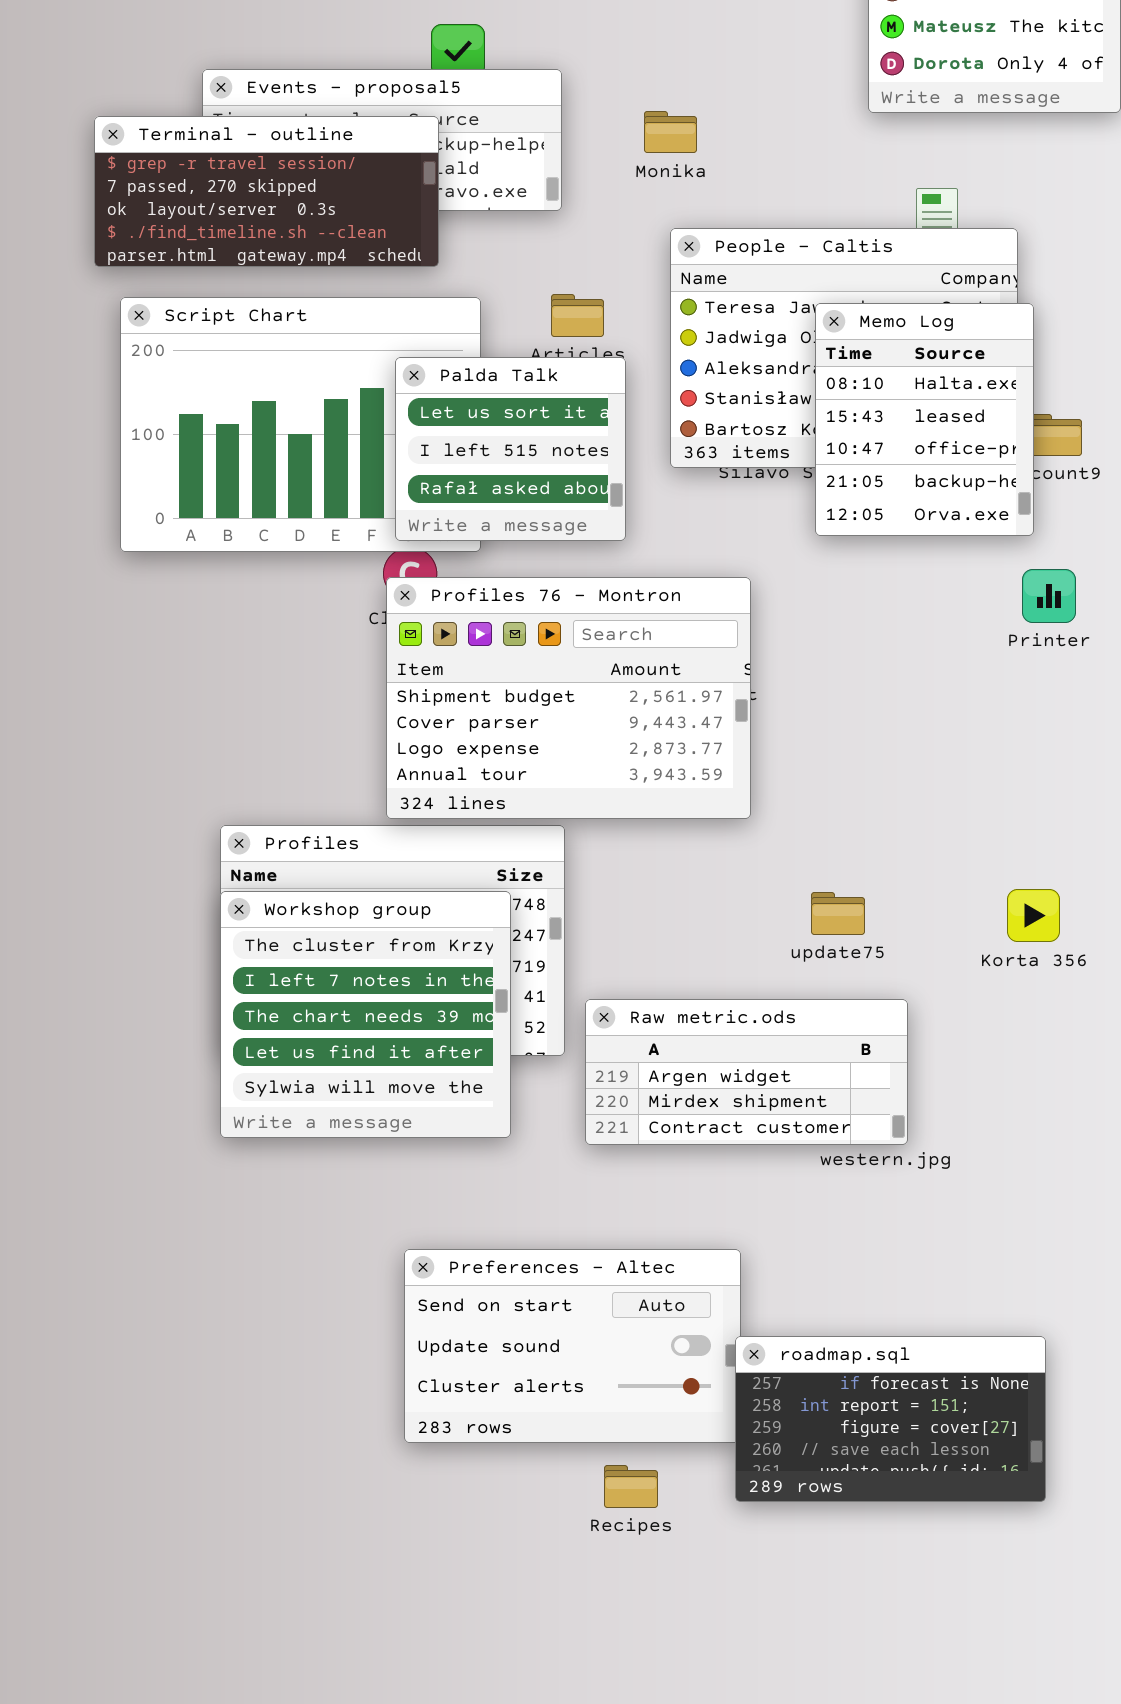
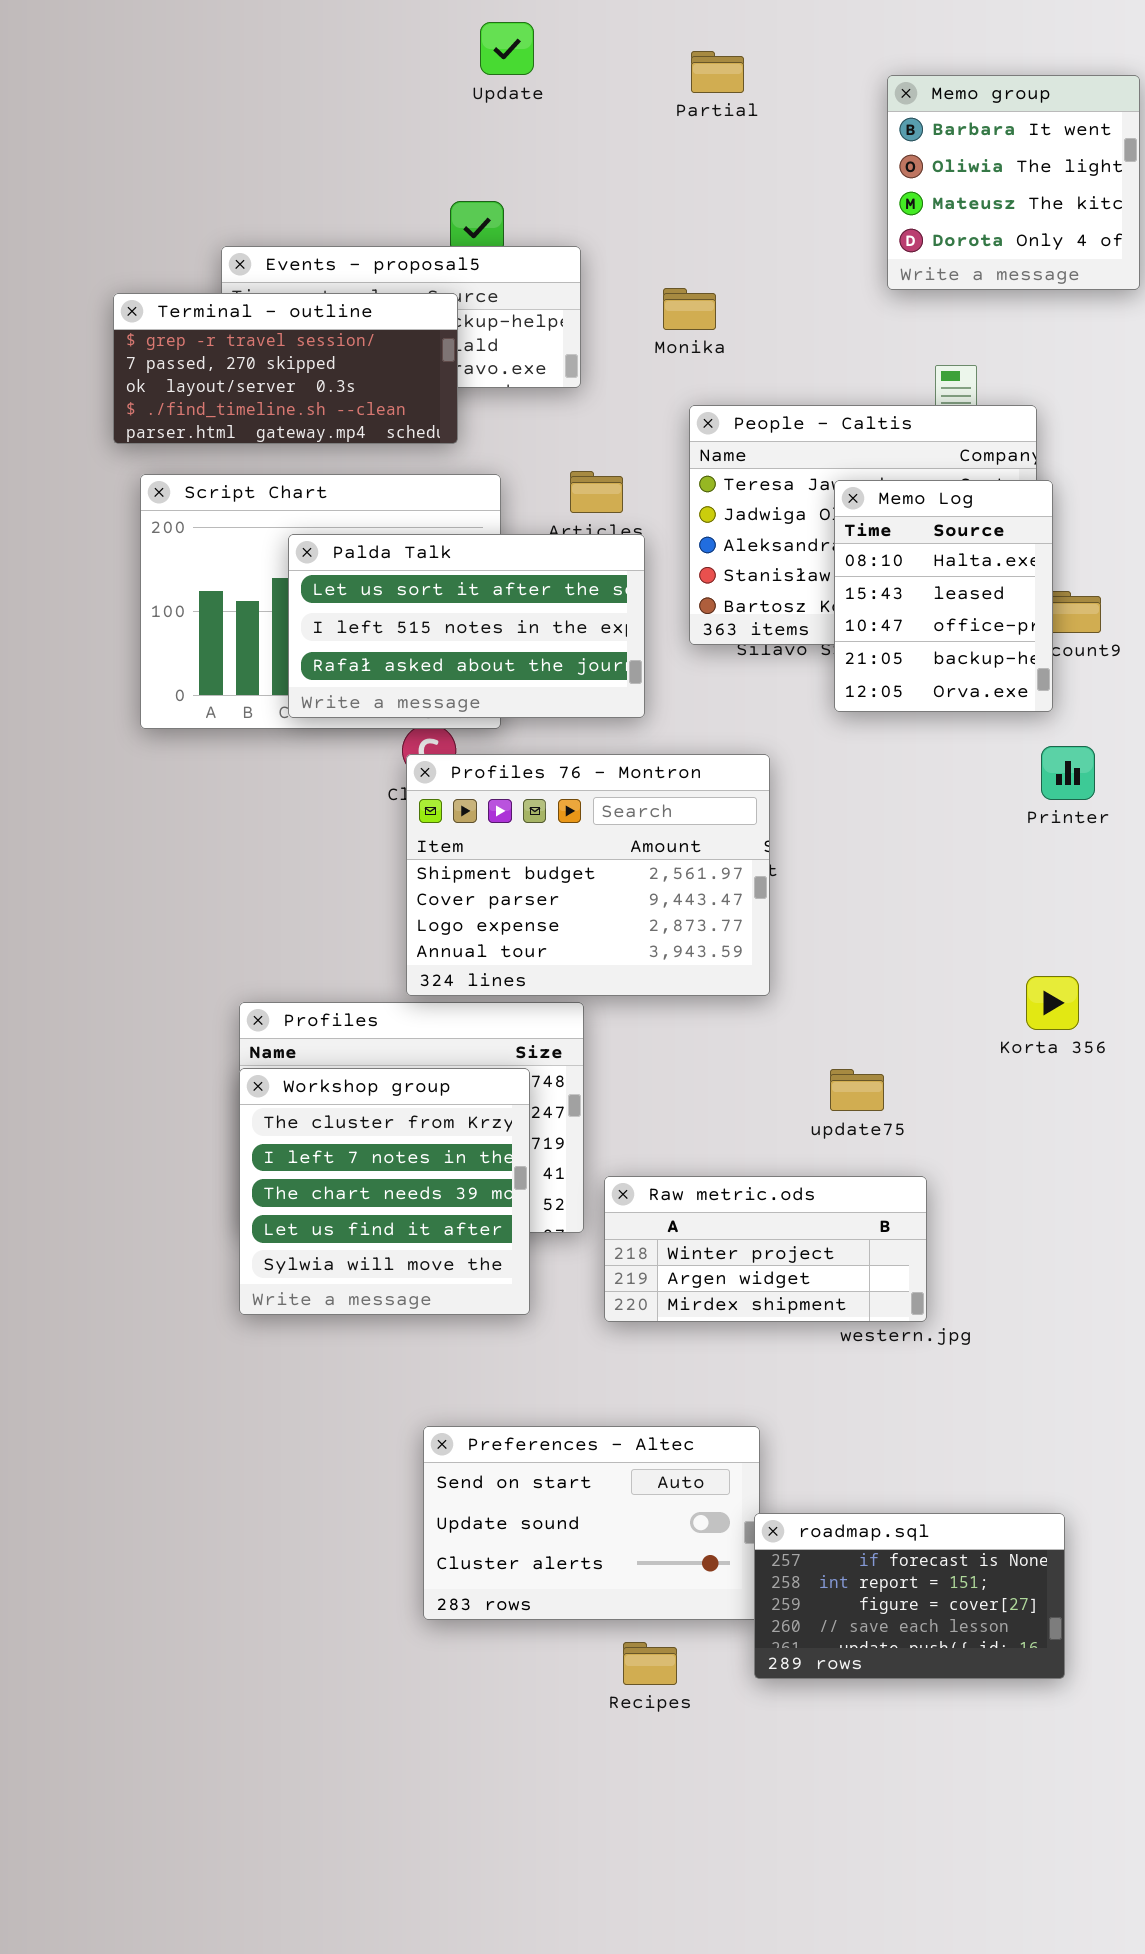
Palda Talk: [395,357,626,541] -> [288,534,645,718], resized
Korta 356: [1007,889,1060,942] -> [1026,976,1079,1030], moved
Raw metric.ods: [585,999,908,1145] -> [604,1176,927,1322], scrolled up 1 row

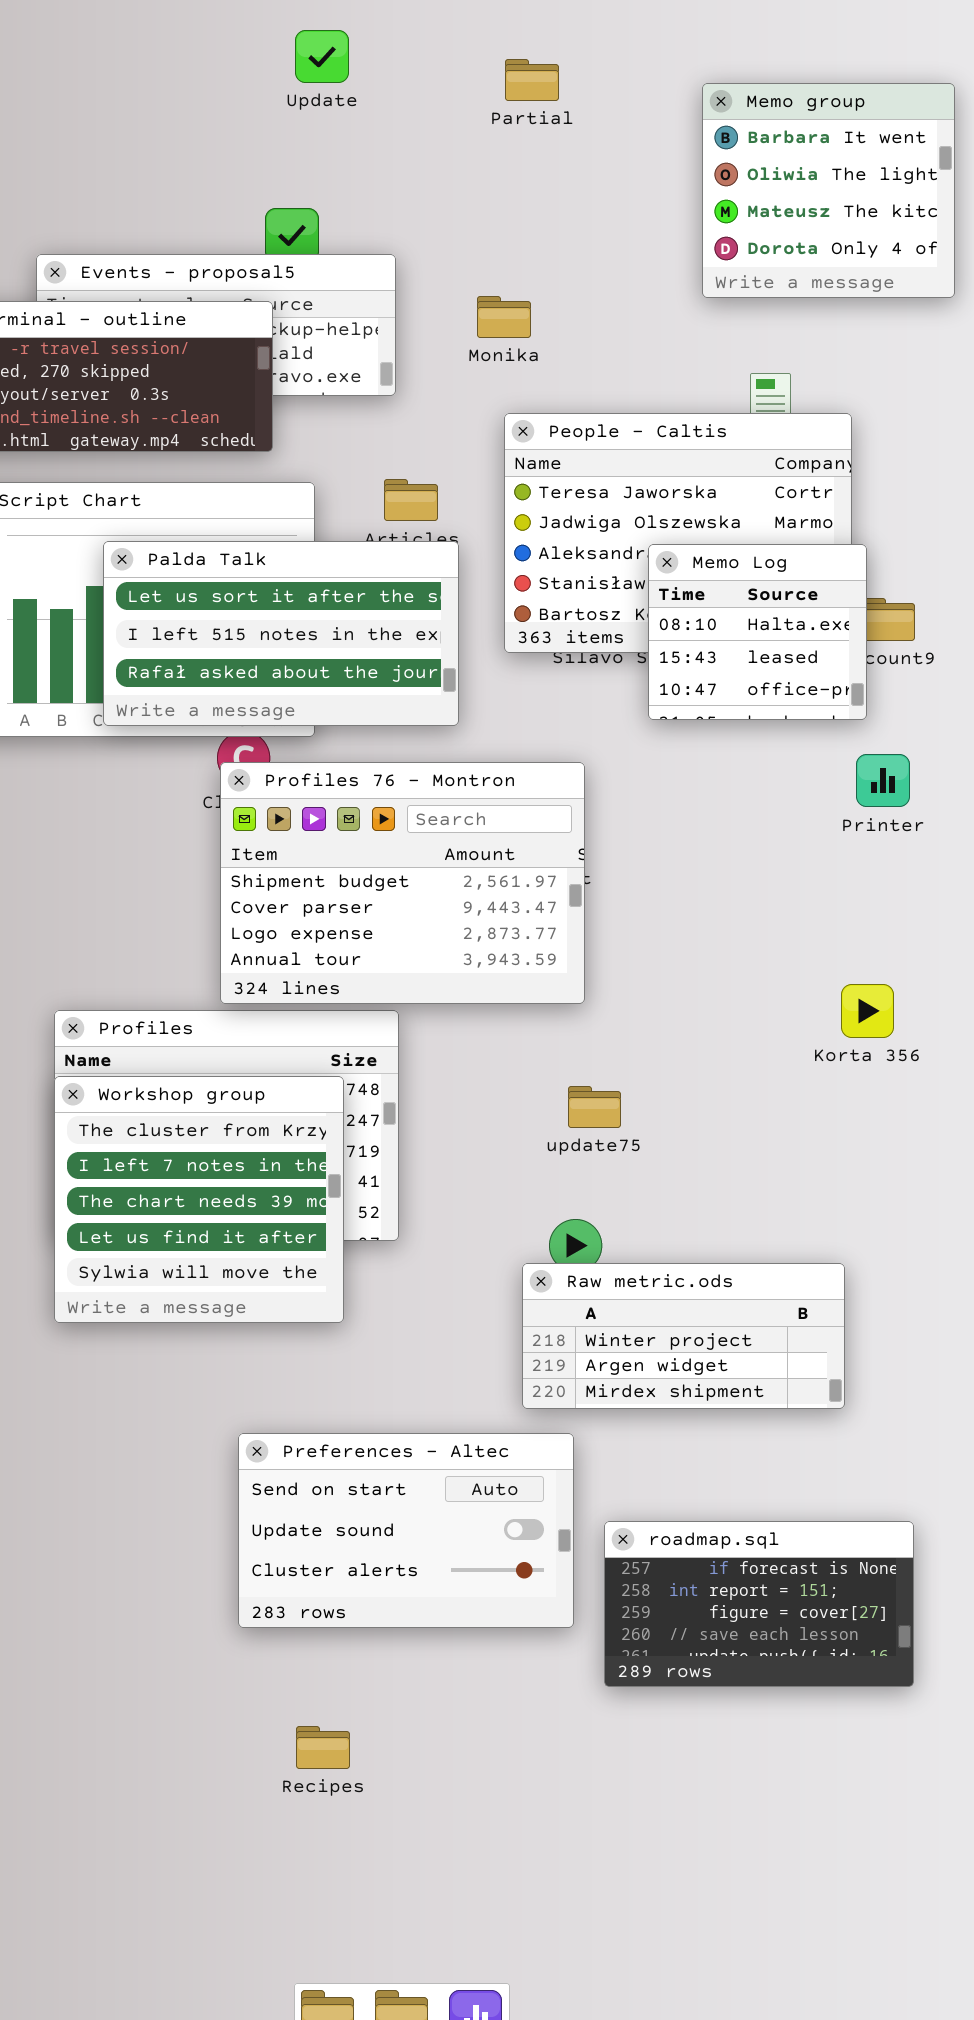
Memo Log: [834,480,1053,712] -> [648,544,867,720], resized
update75: [830,1069,884,1111] -> [568,1086,621,1128], moved
Raw metric.ods: [604,1176,927,1322] -> [522,1263,845,1409], moved
roadmap.sql: [754,1513,1065,1679] -> [604,1521,914,1687], moved
Recipes: [623,1642,677,1685] -> [296,1726,350,1769], moved

